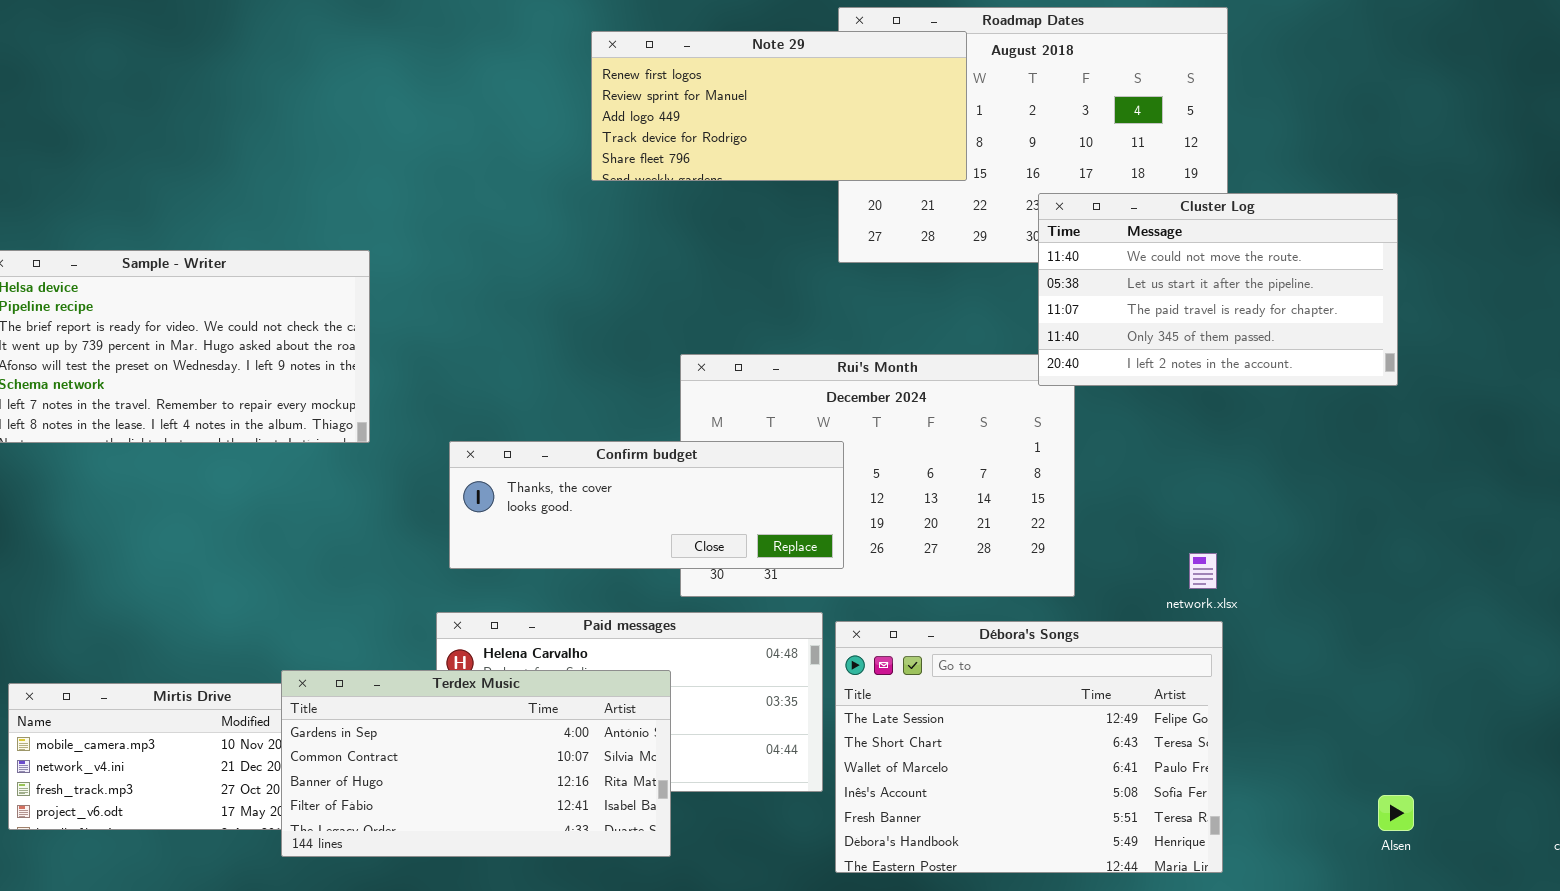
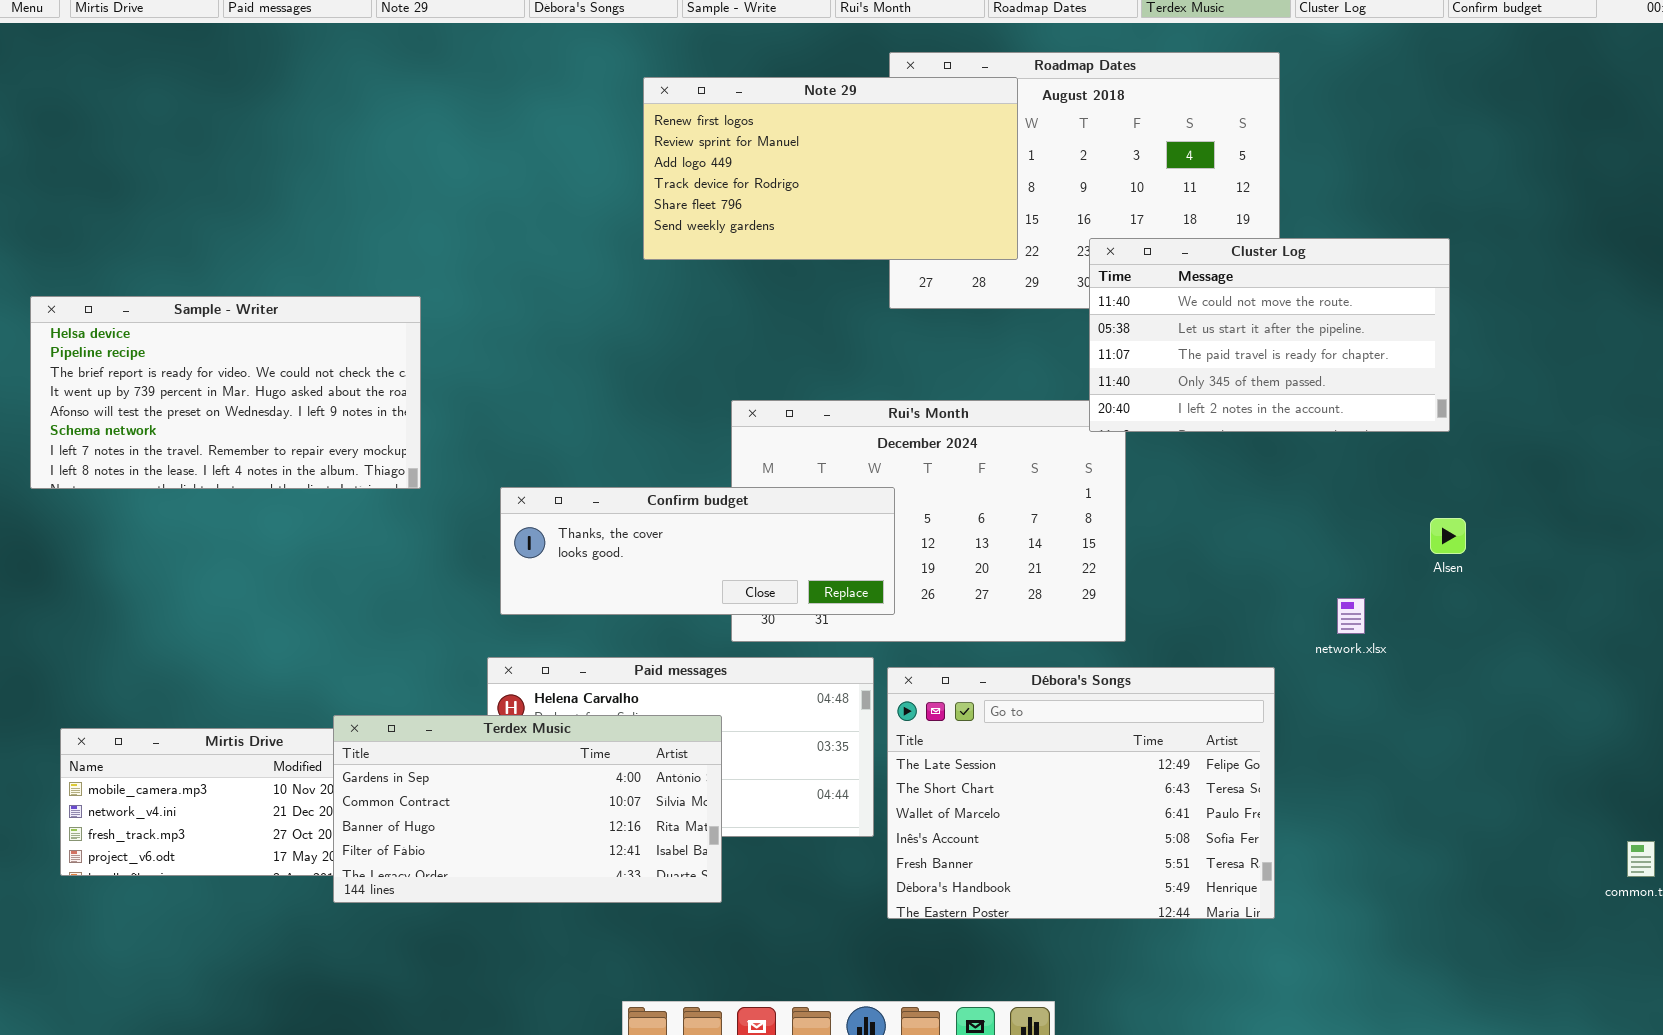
Note 29: [591,31,967,181] -> [643,77,1018,260], resized
network.xlsx: [1189,553,1217,589] -> [1337,598,1365,634], moved
Alsen: [1378,795,1414,831] -> [1430,518,1466,554], moved

